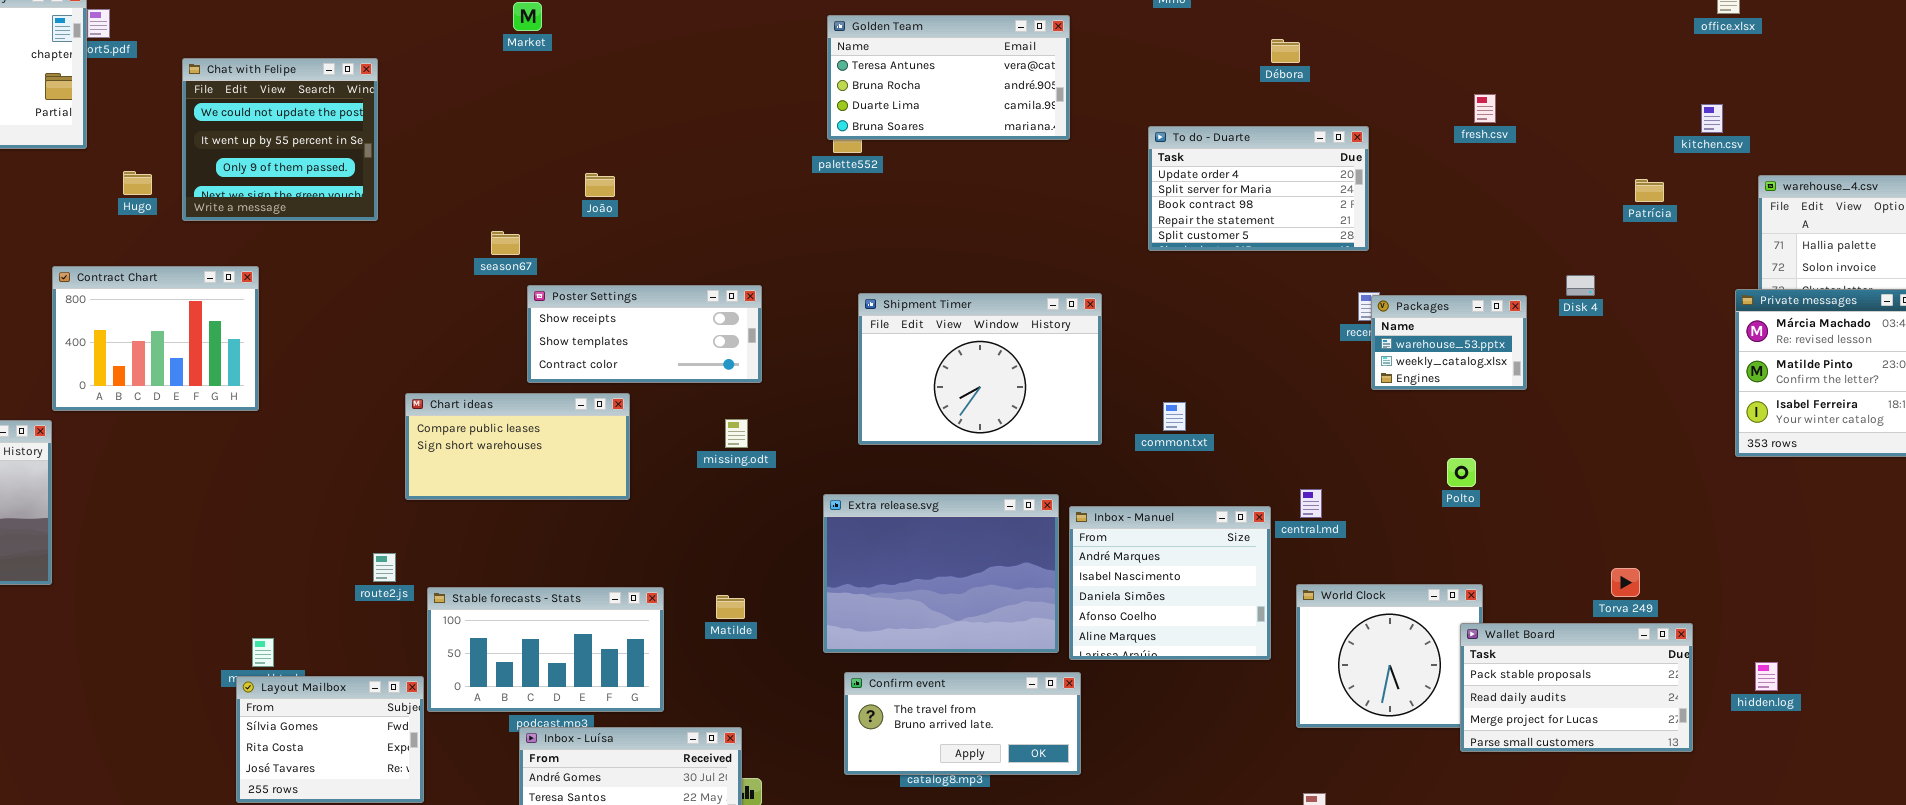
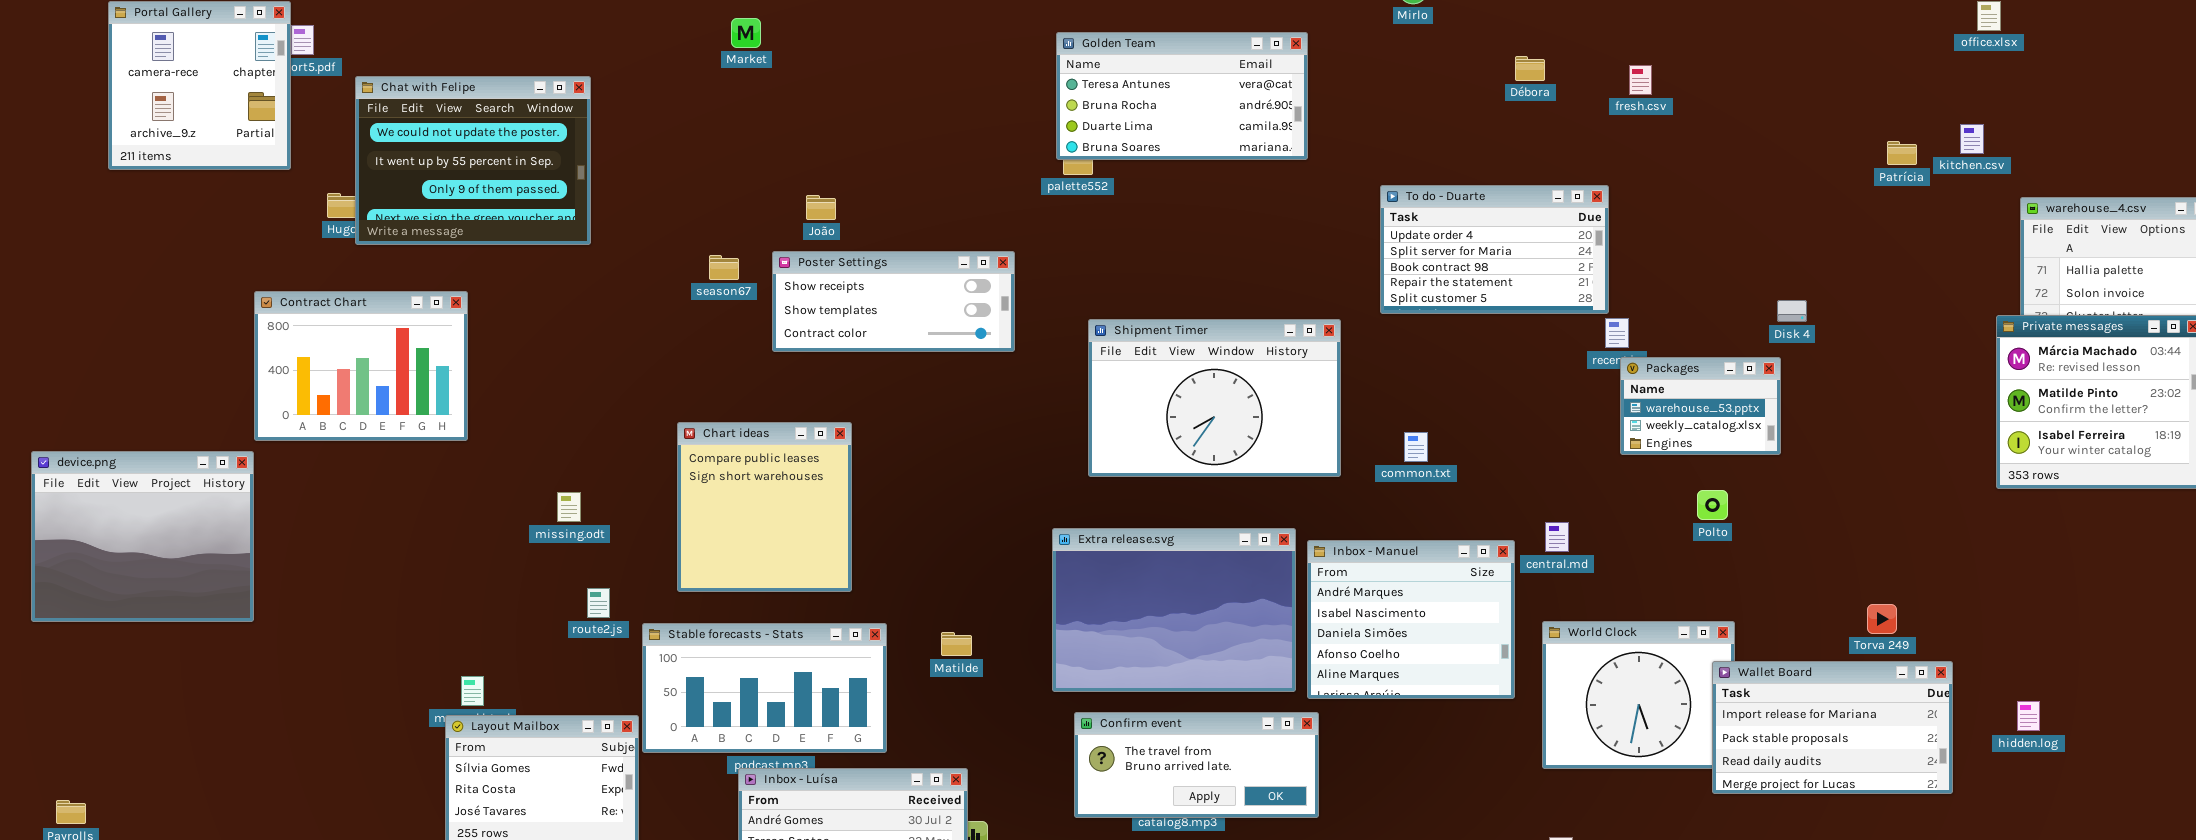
Chat with Felipe: [182,58,378,221] -> [355,76,591,245], resized
fresh.csv: [1474,94,1496,123] -> [1629,65,1652,95], moved
To do - Duarte: [1148,126,1369,251] -> [1380,185,1609,314], moved
Patrícia: [1635,179,1664,202] -> [1887,141,1917,165], moved
Disk 4: [1566,275,1595,296] -> [1777,300,1807,322], moved
Poster Settings: [527,285,762,383] -> [772,251,1015,352], moved
Packages: [1371,295,1527,390] -> [1620,357,1781,455], moved
Chart ideas: [405,393,630,500] -> [677,422,852,592], resized
missing.odt: [725,419,748,448] -> [557,492,581,522], moved
Wallet Board: [1460,623,1693,752] -> [1712,661,1953,794], scrolled up 1 row

